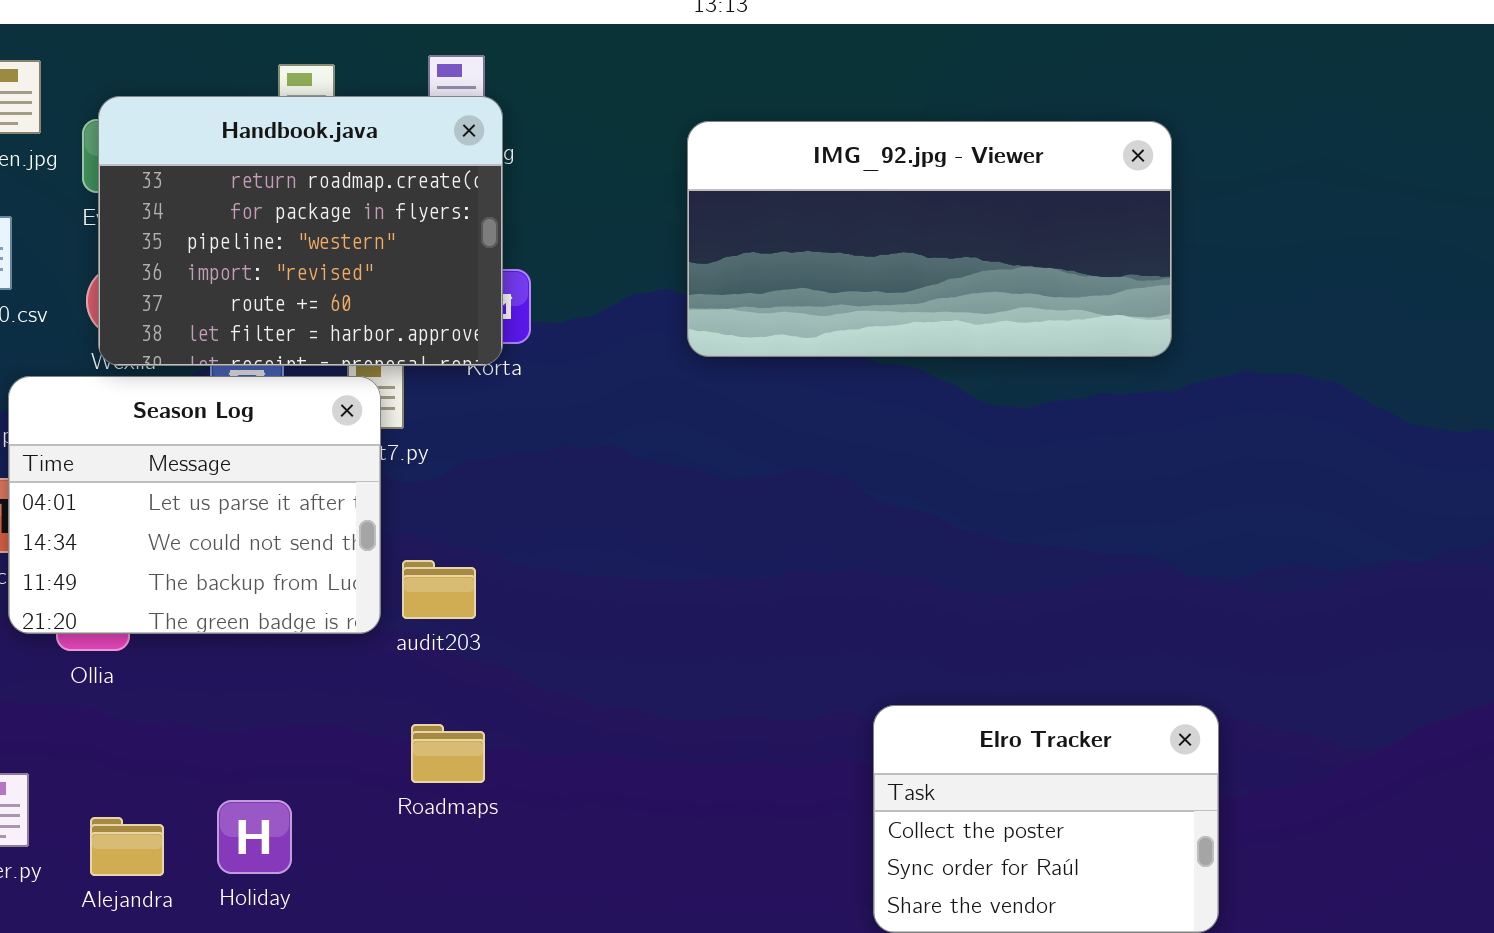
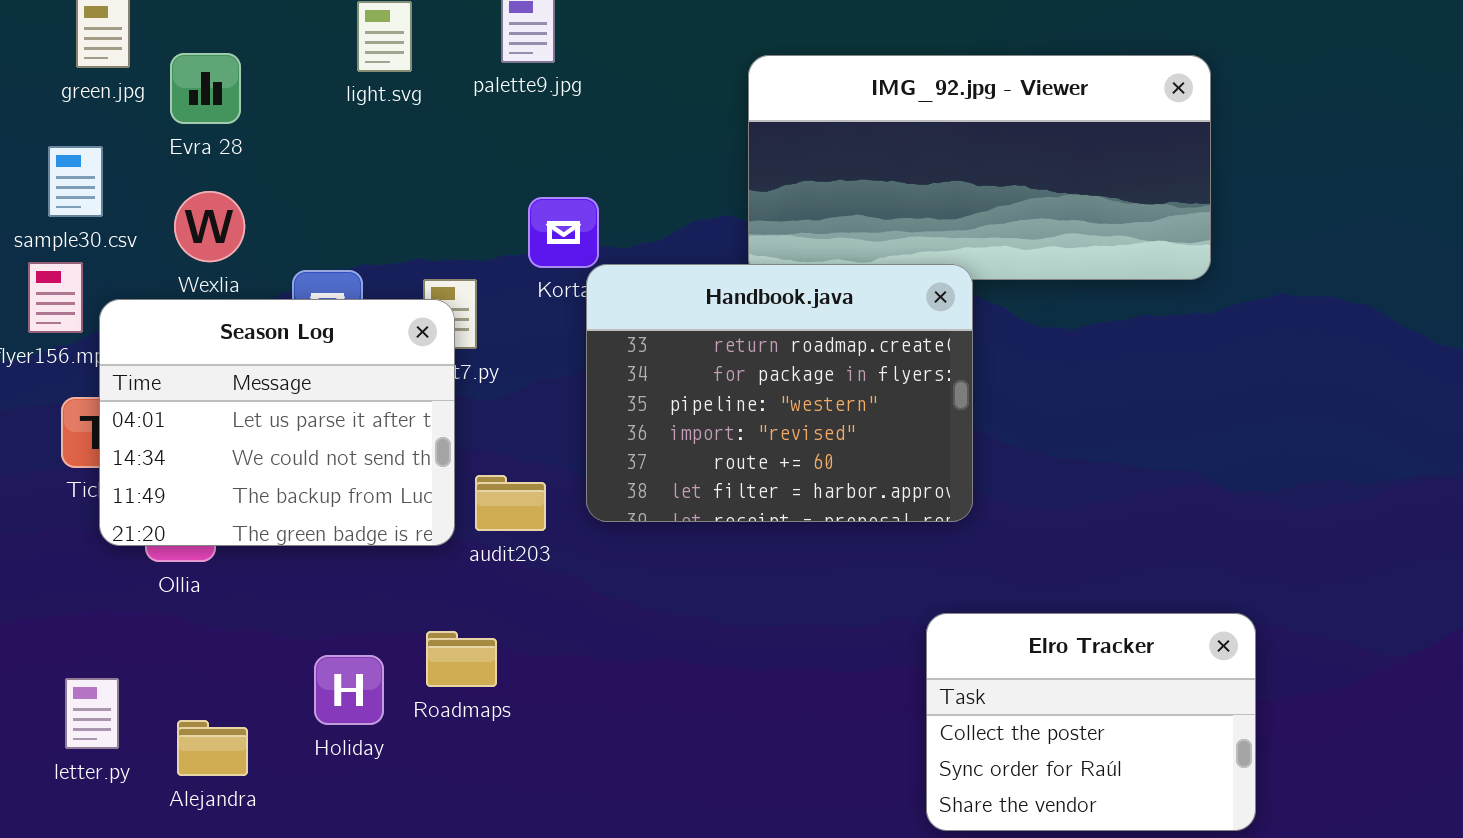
Handbook.java: [98,96,503,366] -> [586,264,973,522], moved
Roadmaps: [411,724,485,783] -> [426,631,497,687], moved
Holiday: [217,800,292,874] -> [314,655,384,725], moved

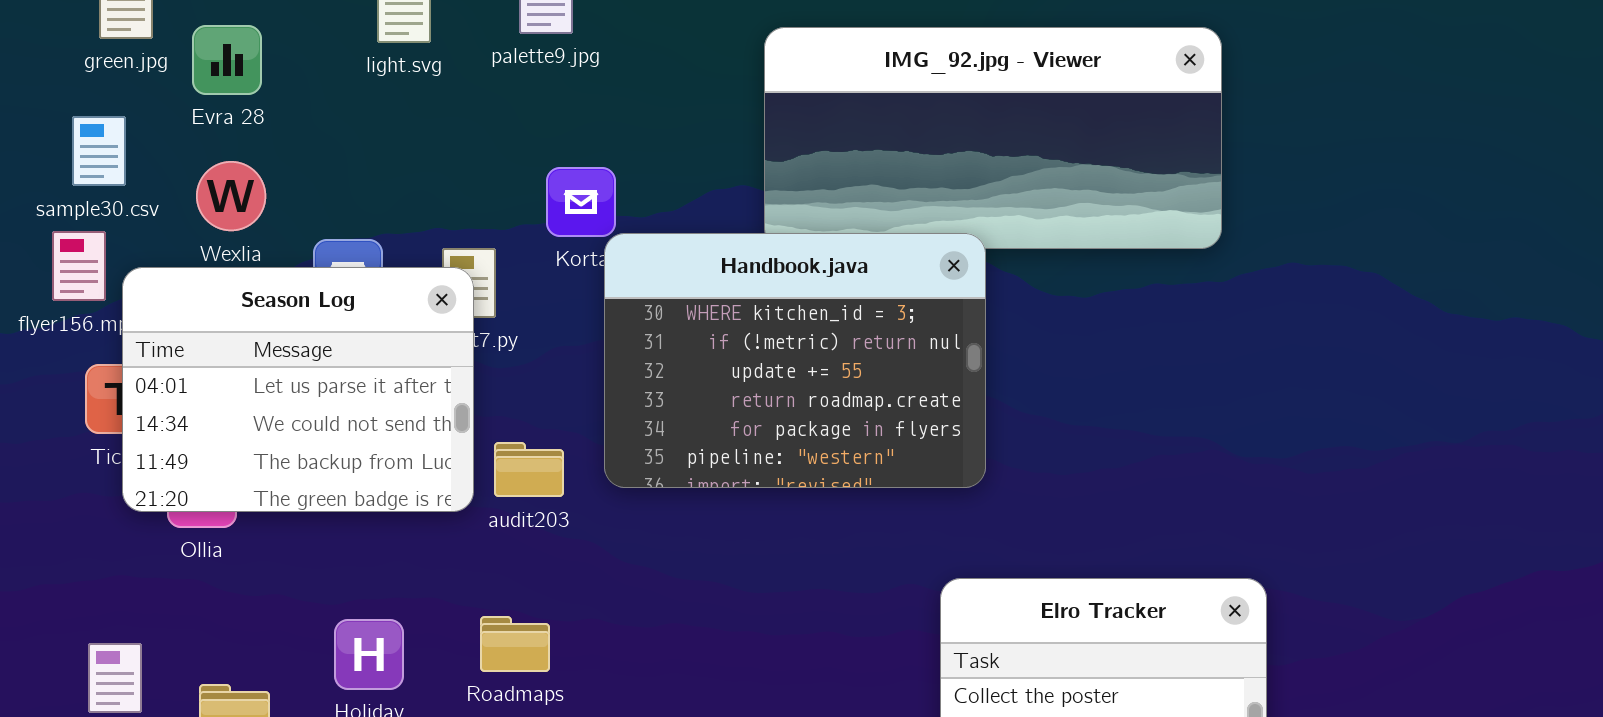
Handbook.java: [586,264,973,522] -> [604,233,986,488], scrolled up 3 rows
Roadmaps: [426,631,497,687] -> [480,616,550,672], moved

